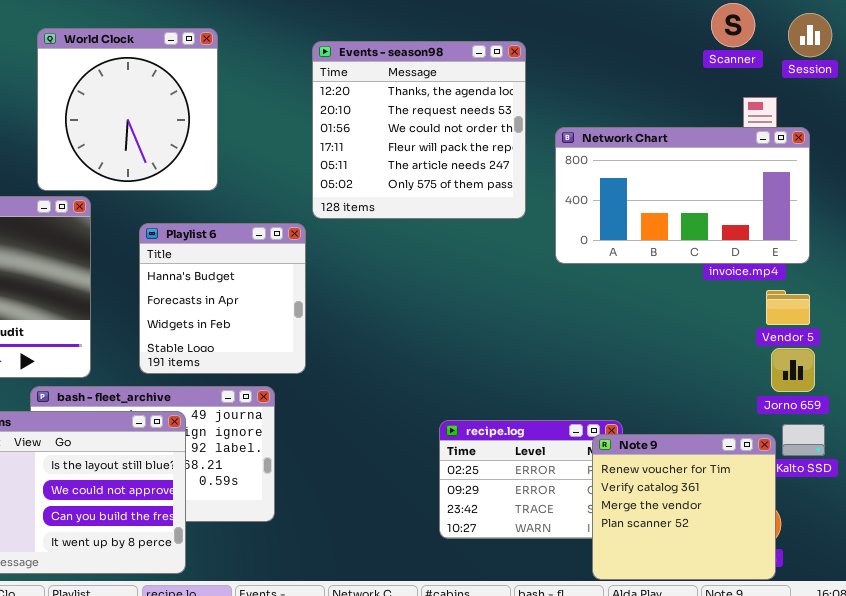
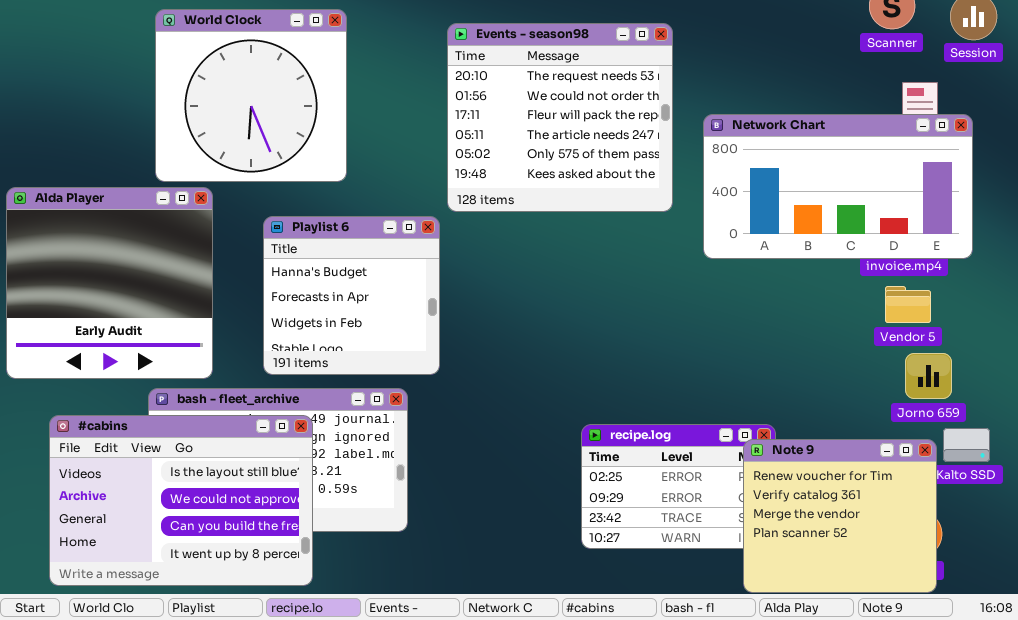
Events - season98: [312,41,526,219] -> [447,23,673,212], scrolled down 1 row
Vendor 5: [766,290,810,325] -> [885,286,931,323], moved
Jorno 659: [771,348,815,392] -> [905,353,952,399], moved

